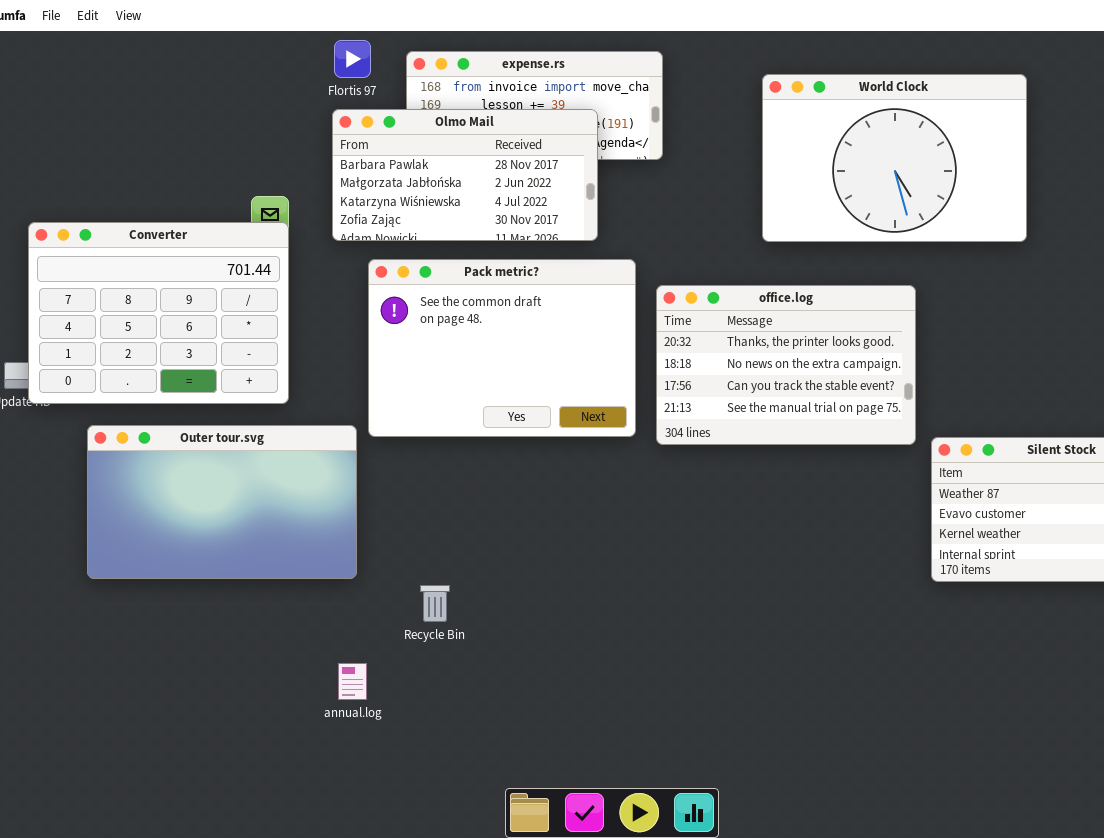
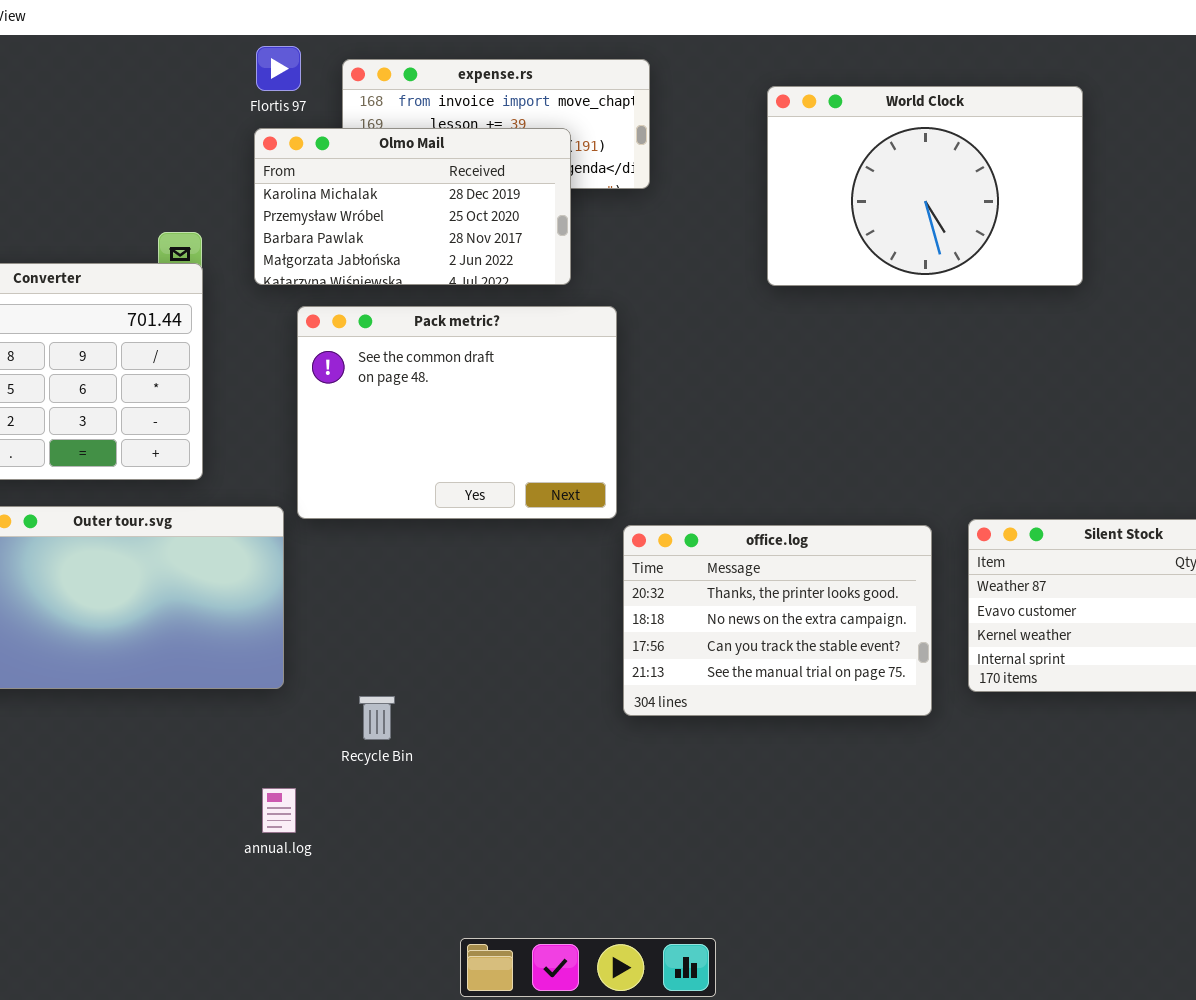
Olmo Mail: [332,109,598,241] -> [254,128,571,285], scrolled up 2 rows
office.log: [656,285,916,445] -> [623,525,932,716], moved

